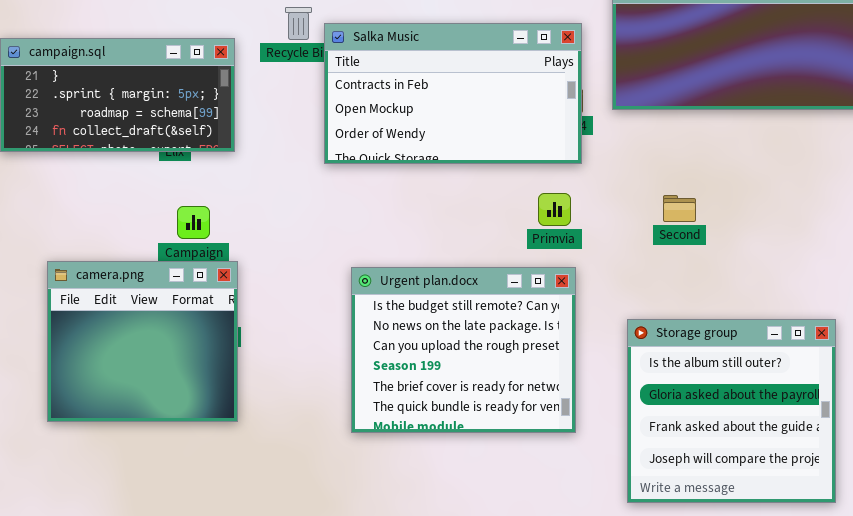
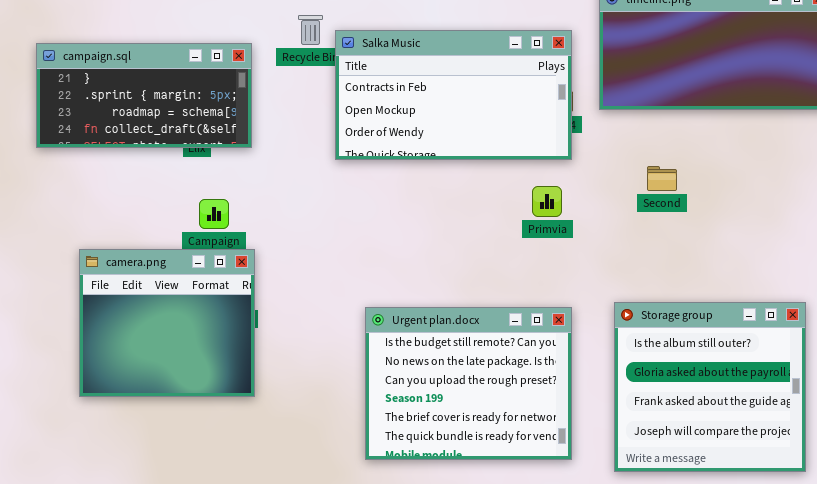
Second: [663,195,696,222] -> [647,166,677,191], moved
Urgent plan.docx: [351,267,576,433] -> [365,307,572,460], moved

